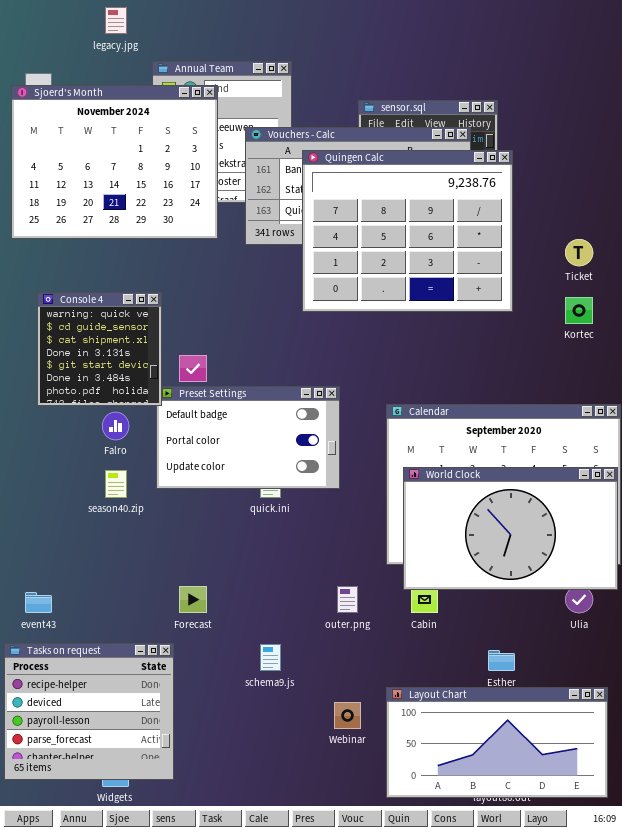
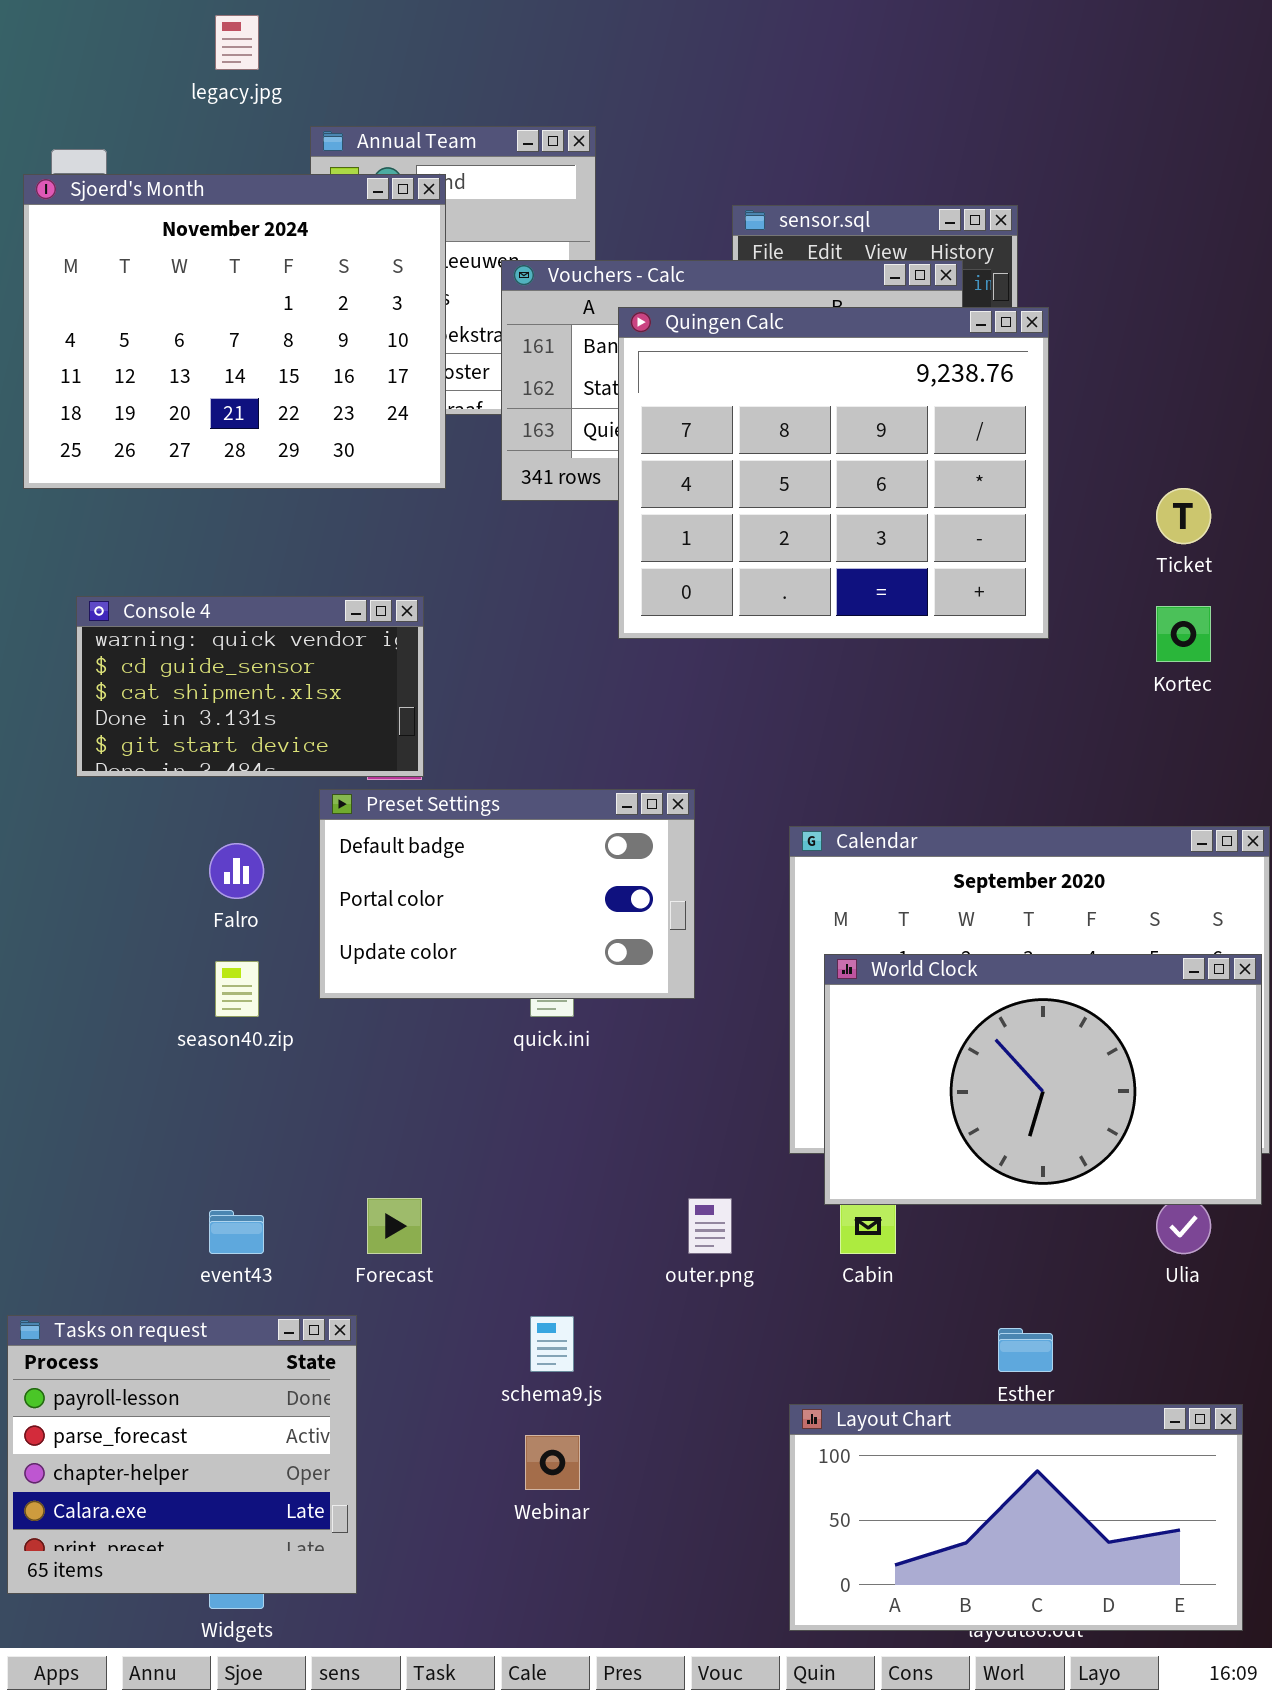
Console 4: [37,292,162,406] -> [76,596,424,777], resized
event43: [25,592,52,613] -> [209,1210,264,1254], moved
Tasks on request: [4,643,174,780] -> [7,1315,357,1594], scrolled down 2 rows
Webinar: [334,702,361,729] -> [525,1435,580,1490], moved

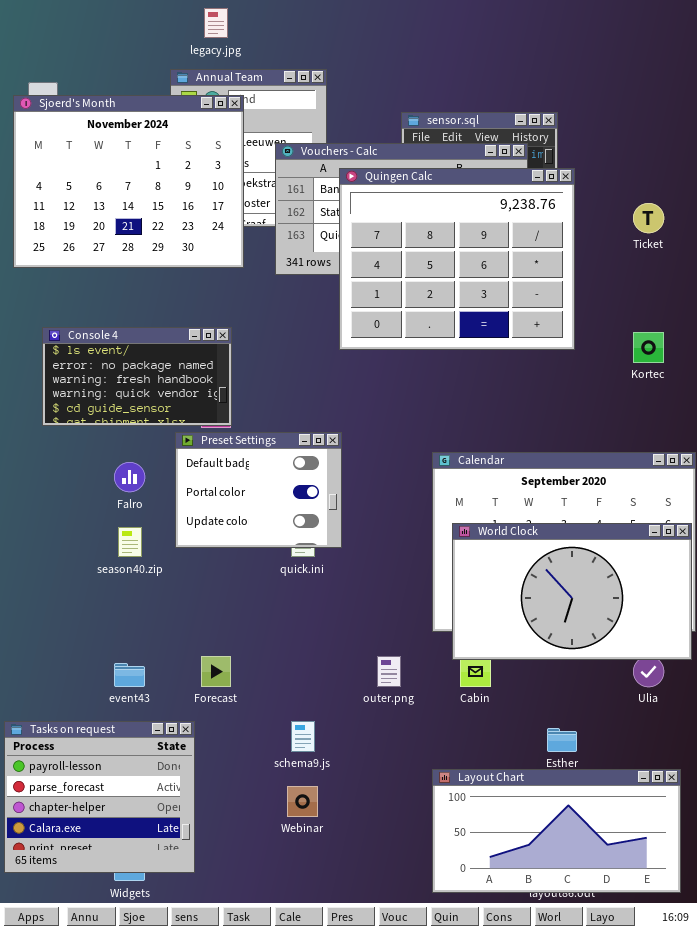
legacy.jpg: [215,15,259,70] -> [204,8,228,38], moved
Ticket: [1156,488,1211,544] -> [633,203,664,233], moved
Console 4: [76,596,424,777] -> [42,327,232,426], scrolled up 3 rows
Preset Settings: [319,789,695,999] -> [175,432,342,548], resized

